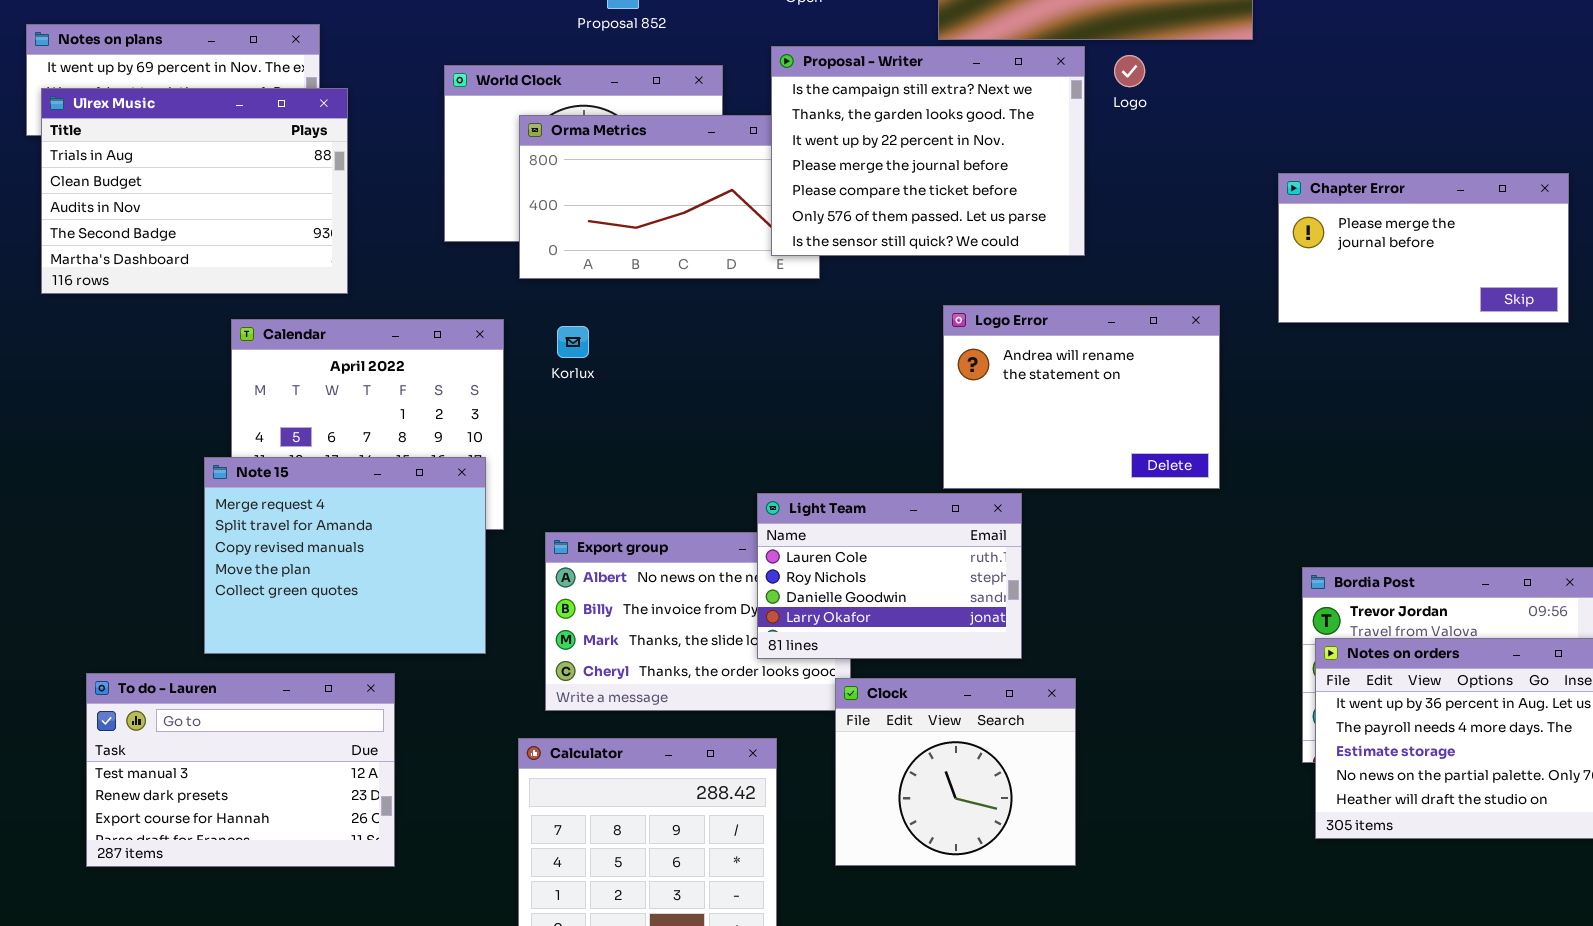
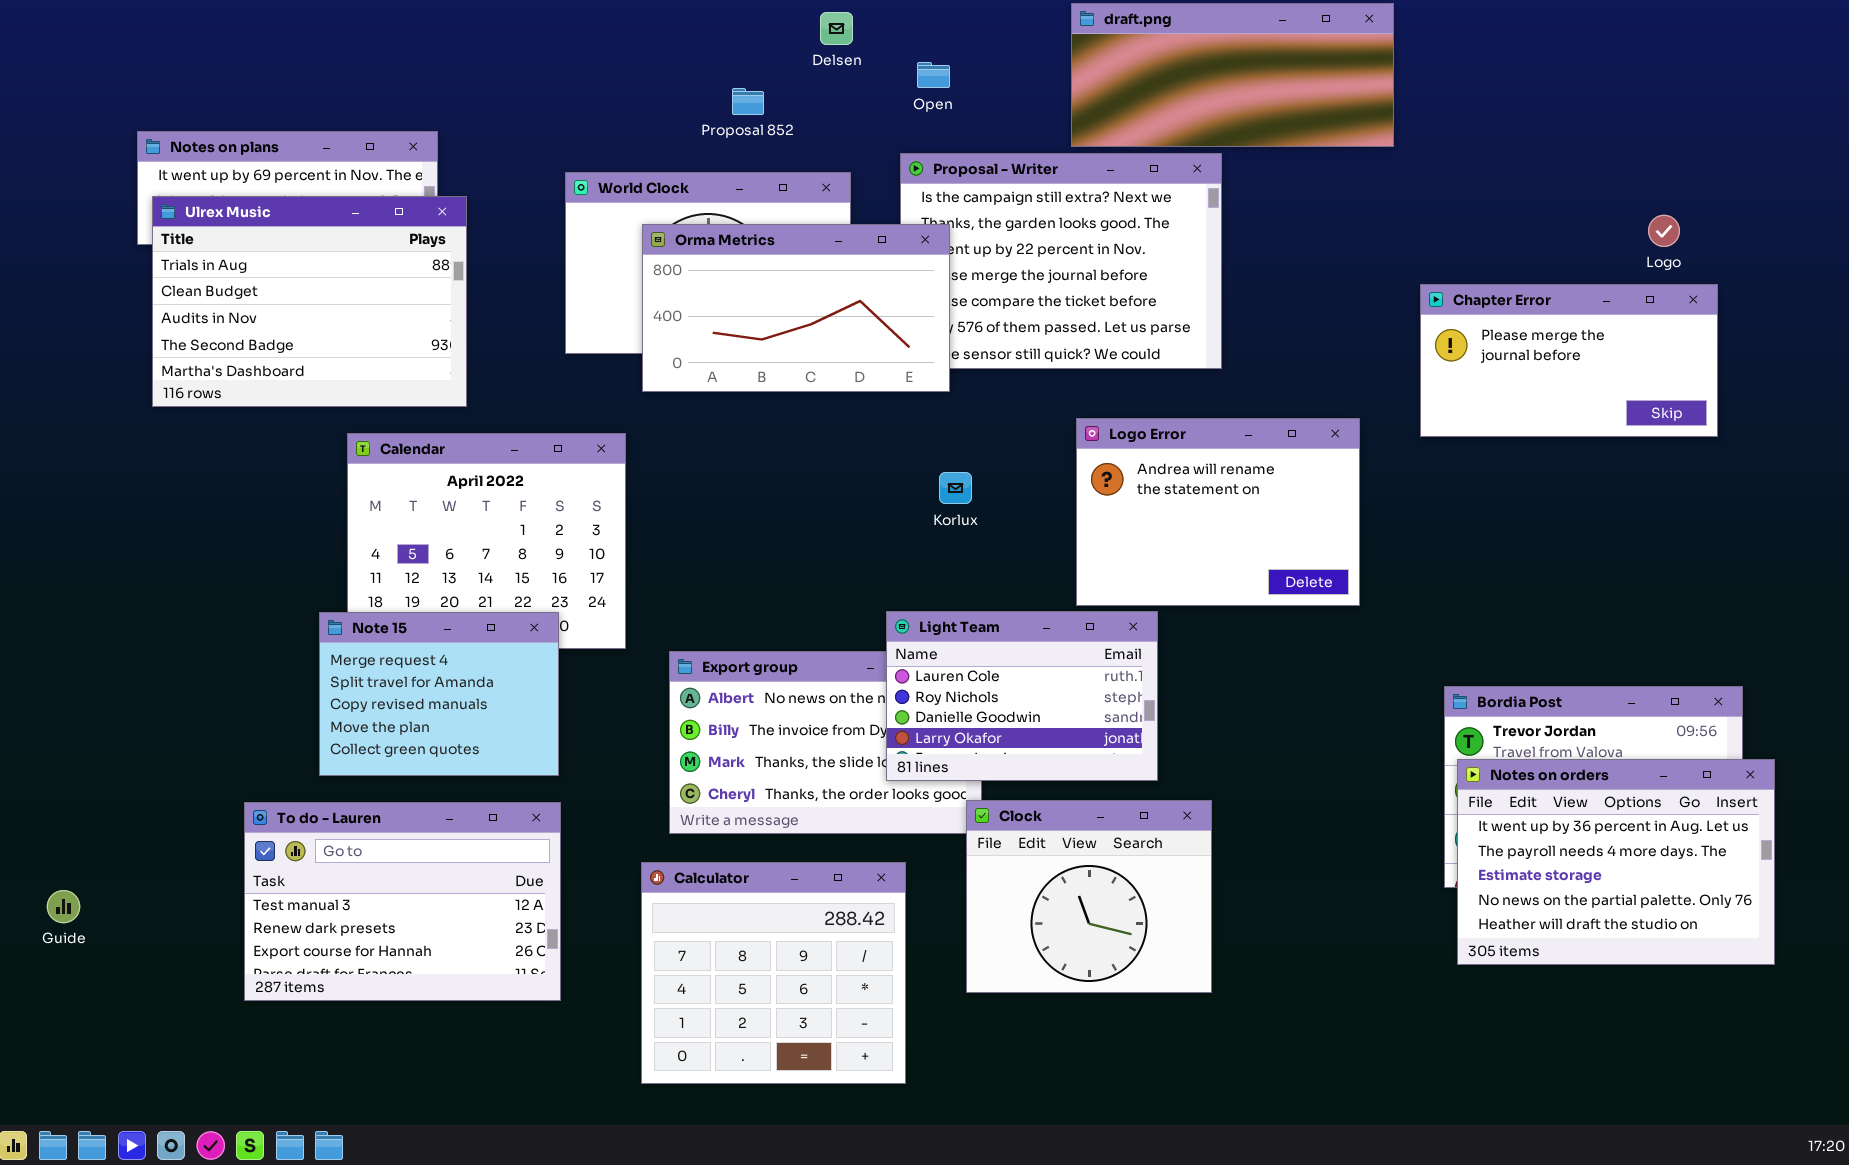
Logo: [1114,55,1145,87] -> [1648,215,1680,247], moved
Orma Metrics: [519,115,820,279] -> [642,224,950,392], raised
Korlux: [557,326,589,358] -> [939,472,972,504], moved
Note 15: [204,457,486,654] -> [319,612,559,776], resized
To do - Lauren: [86,673,395,867] -> [244,802,561,1001], moved

